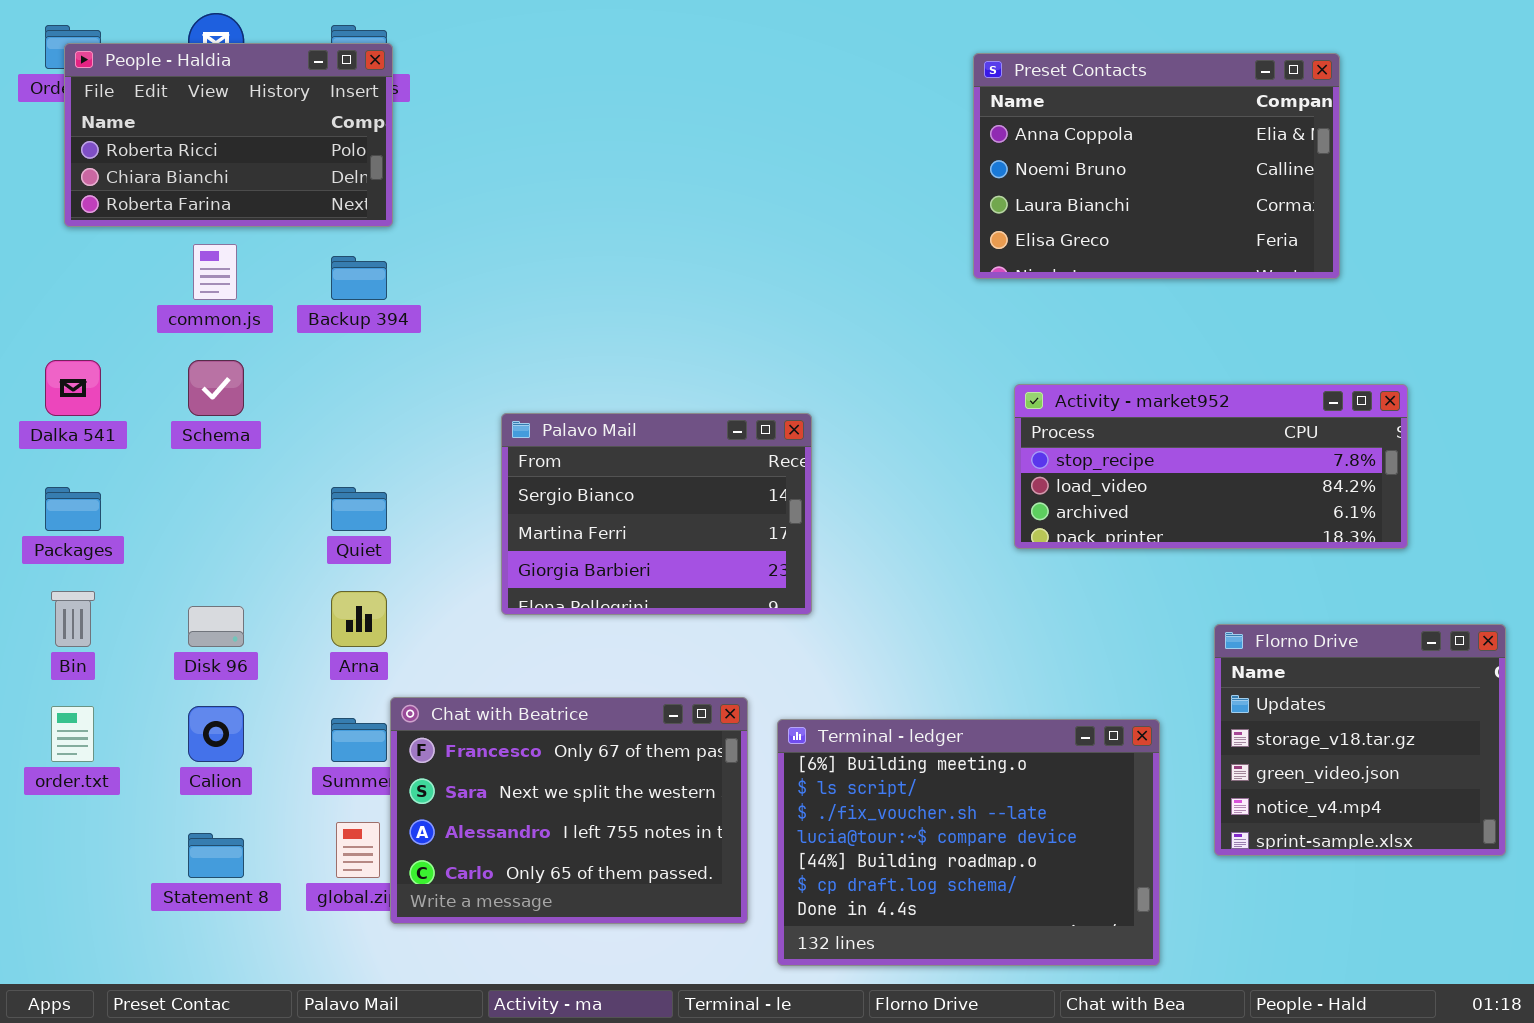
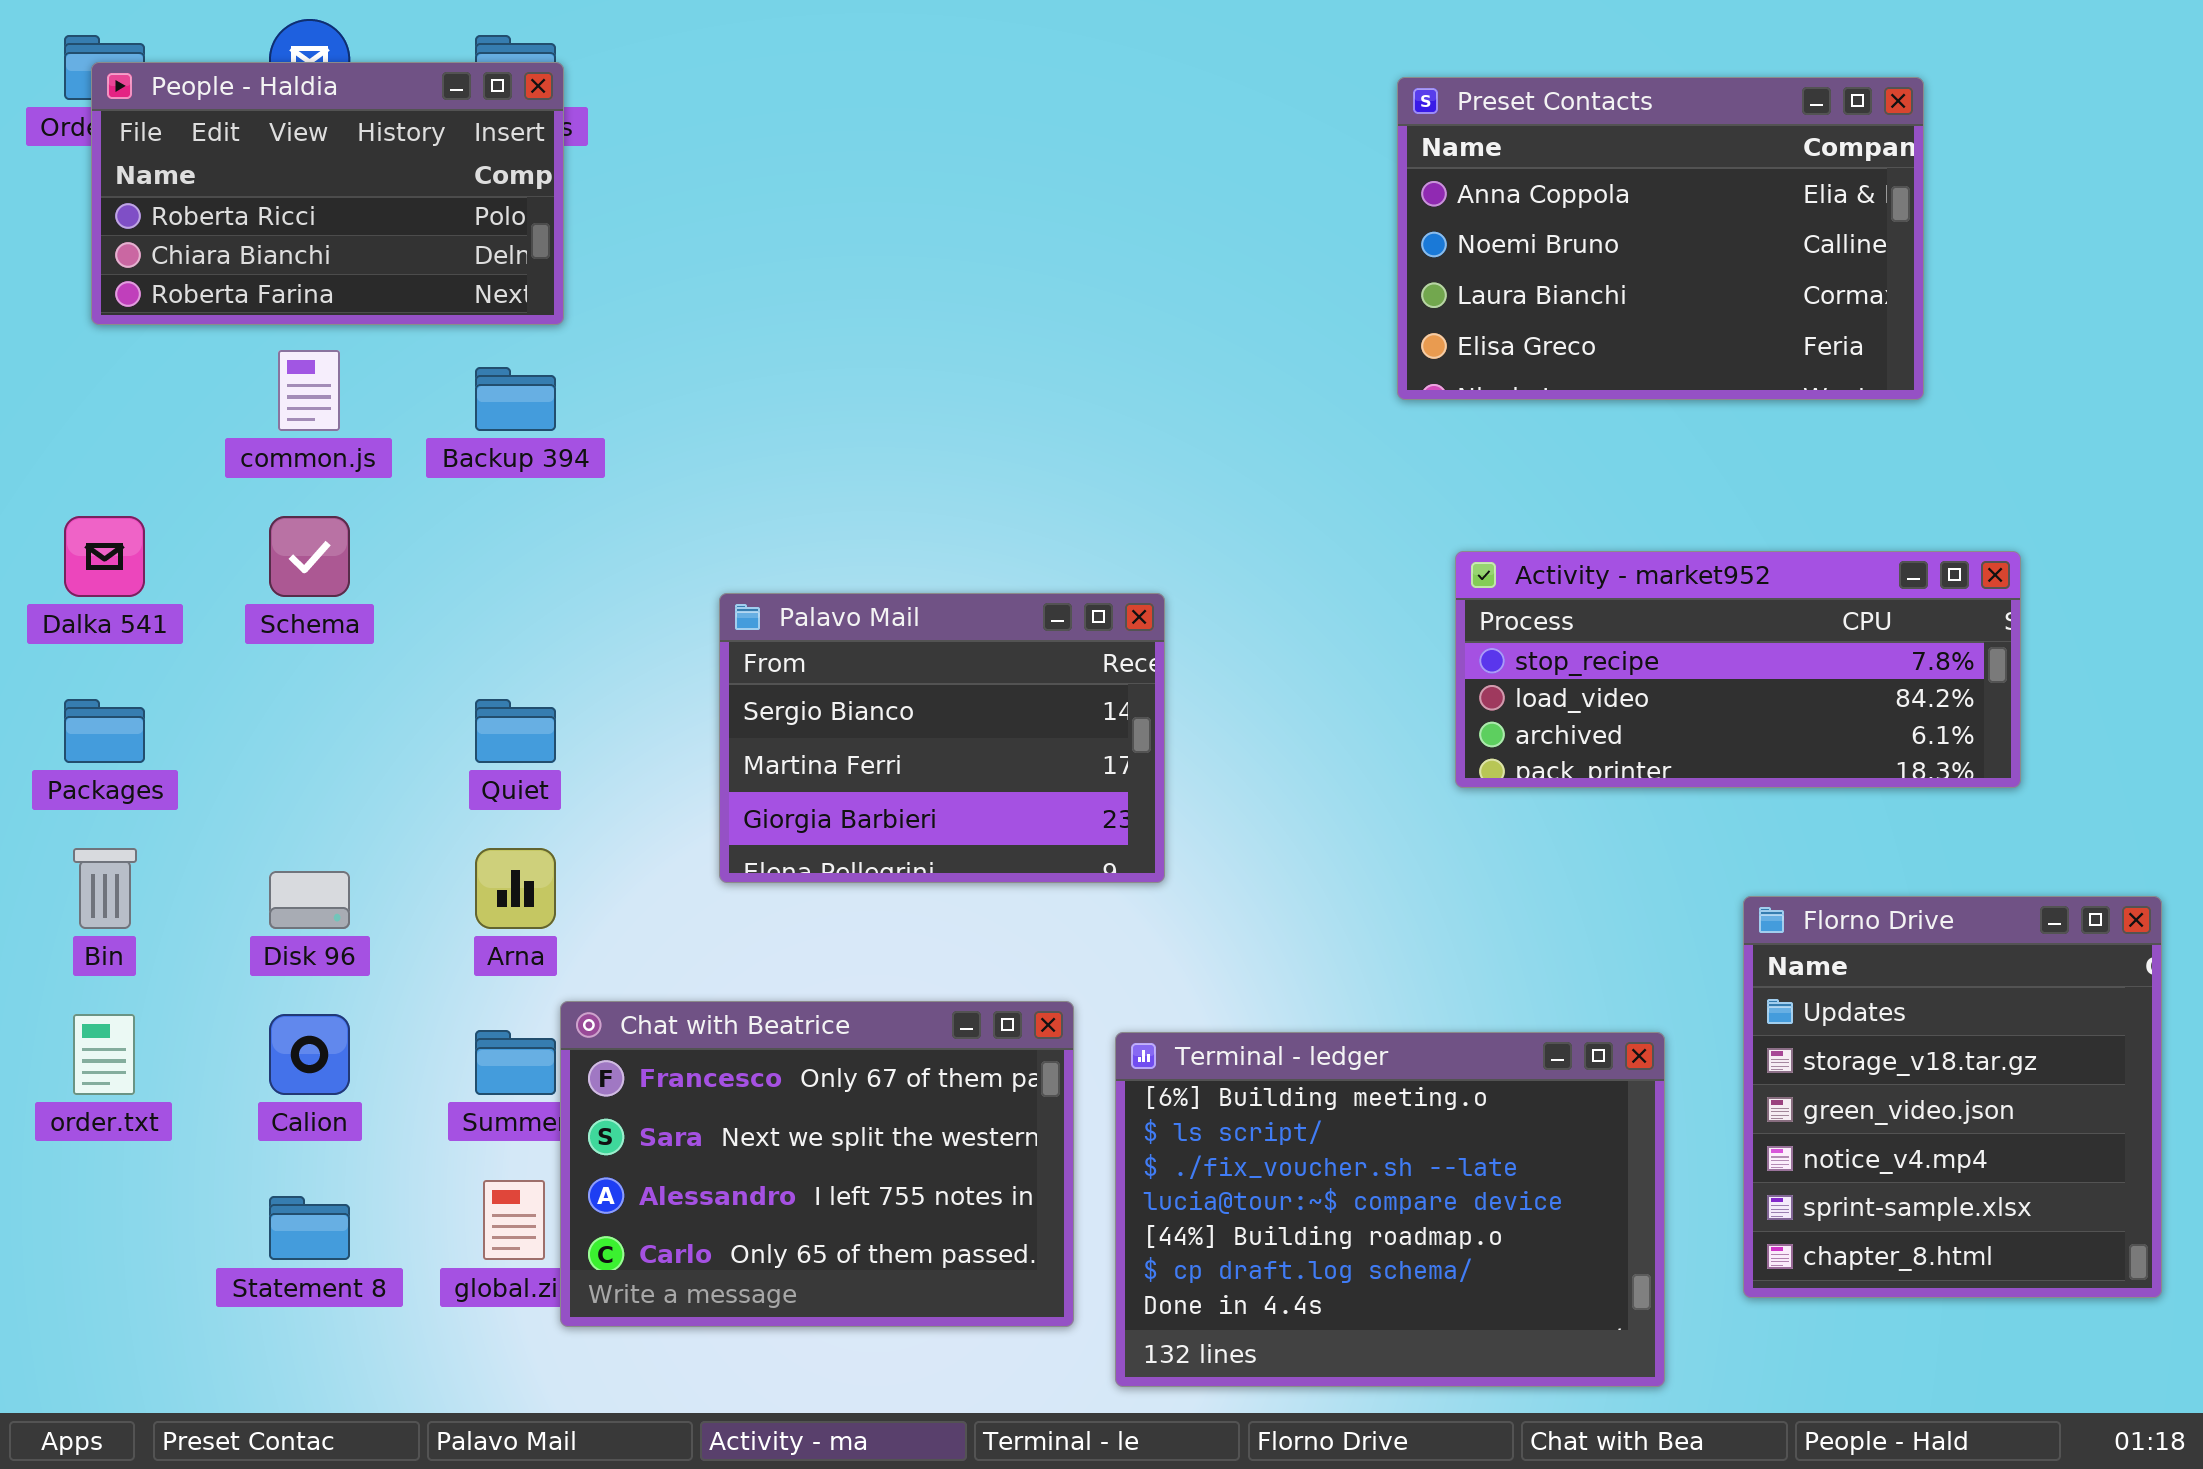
Florno Drive: [1214,624,1506,856] -> [1743,896,2162,1298], resized

